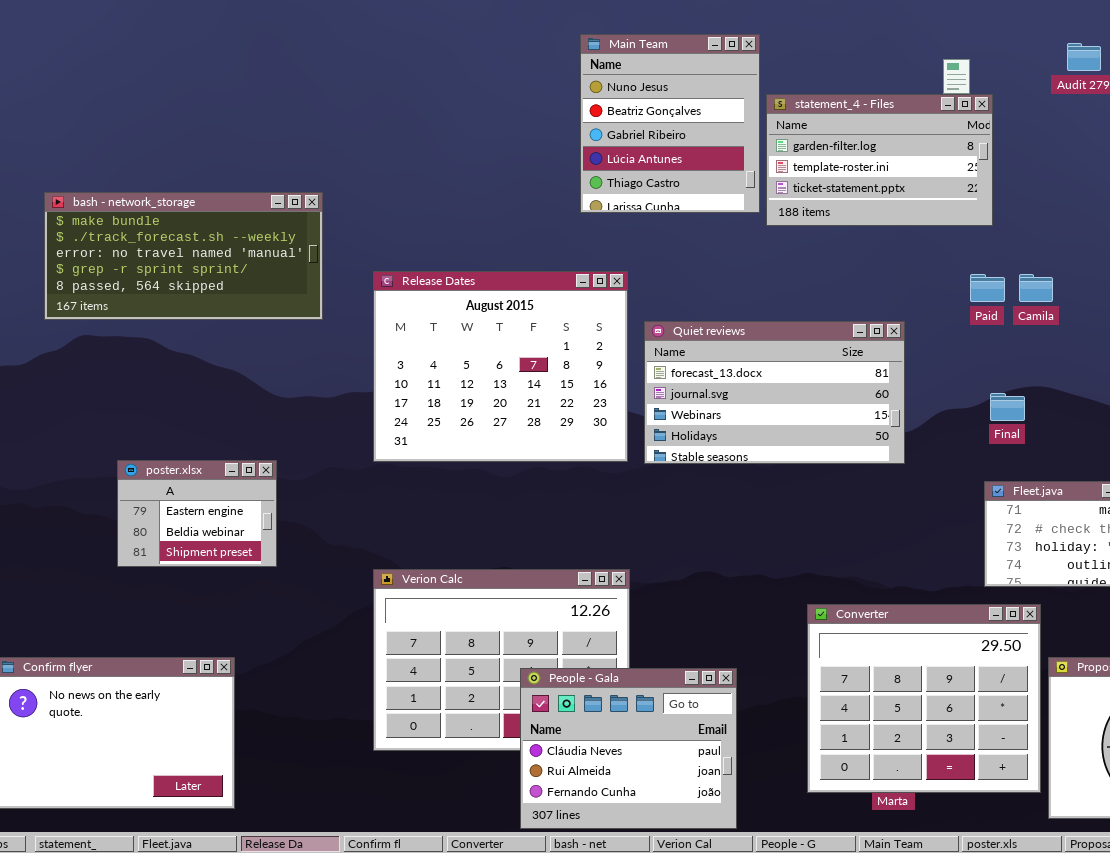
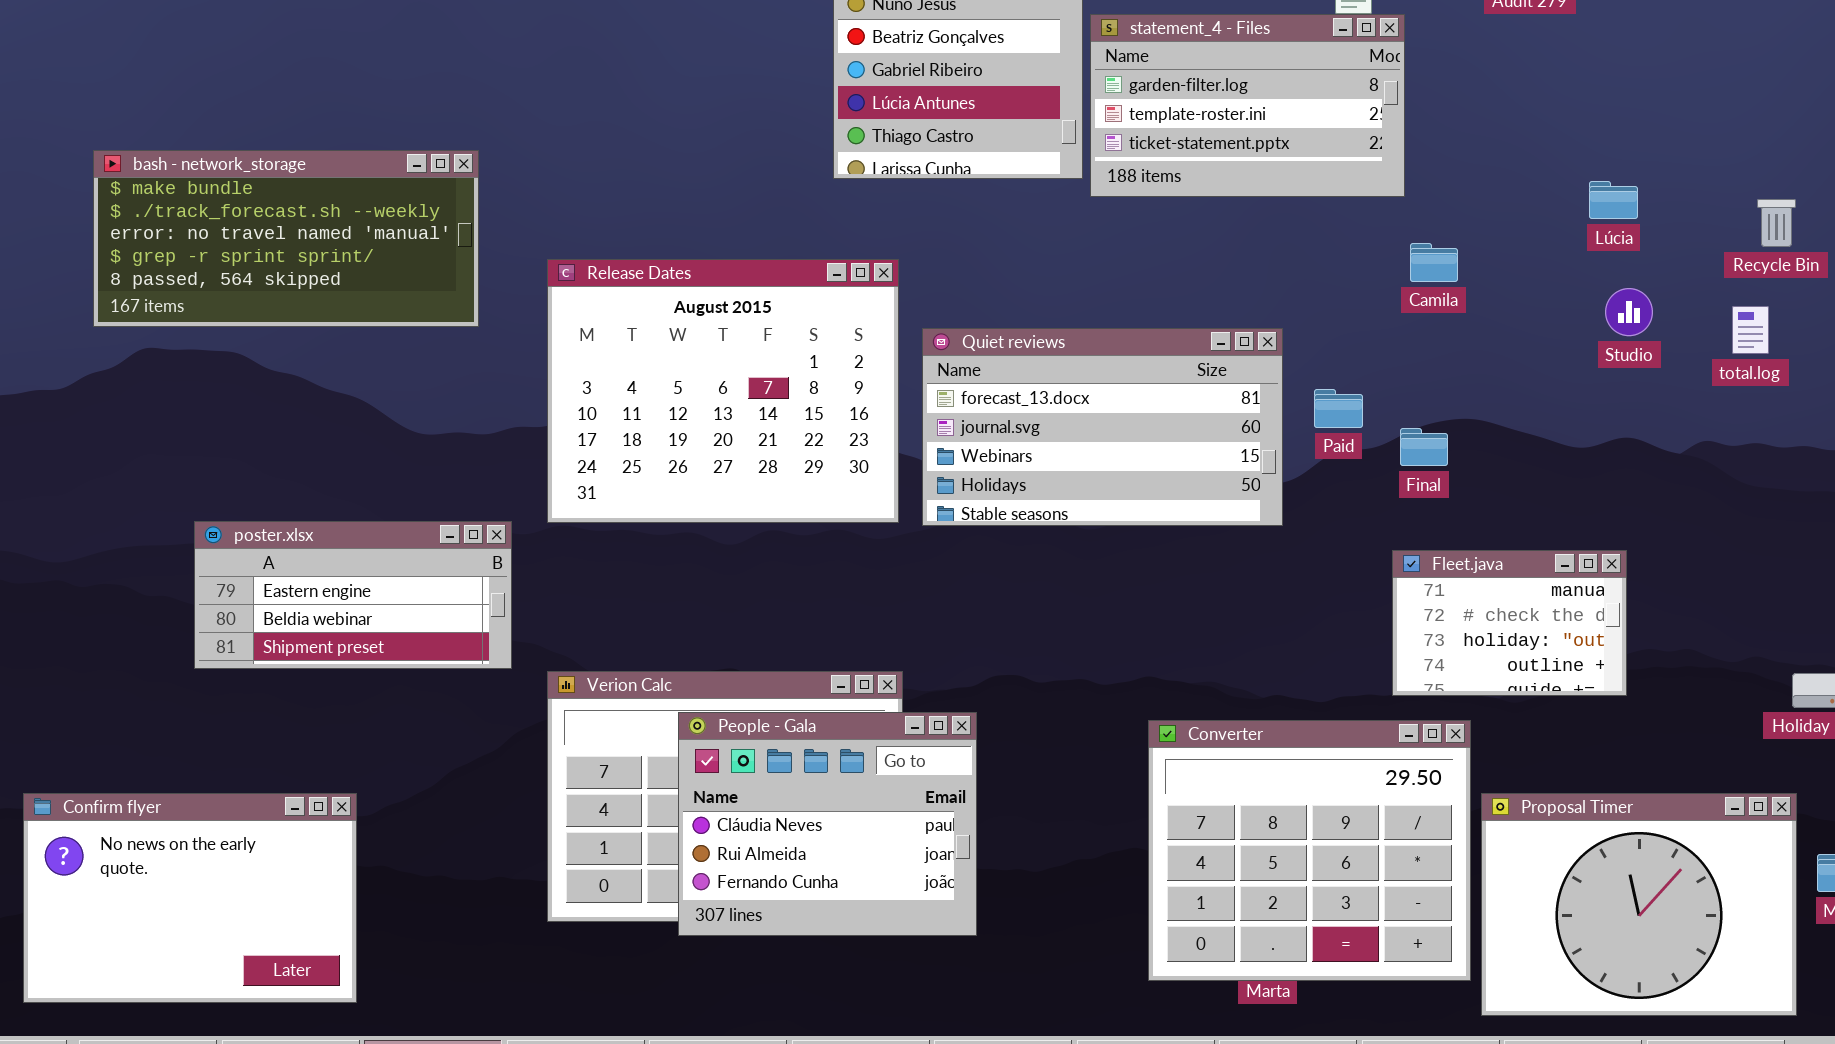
Paid: [970,274,1005,302] -> [1314,389,1363,428], moved
Camila: [1019,274,1053,302] -> [1410,243,1458,282], moved
poster.xlsx: [117,460,277,567] -> [194,521,512,669], resized
People - Gala: [520,668,737,829] -> [678,712,977,936], moved

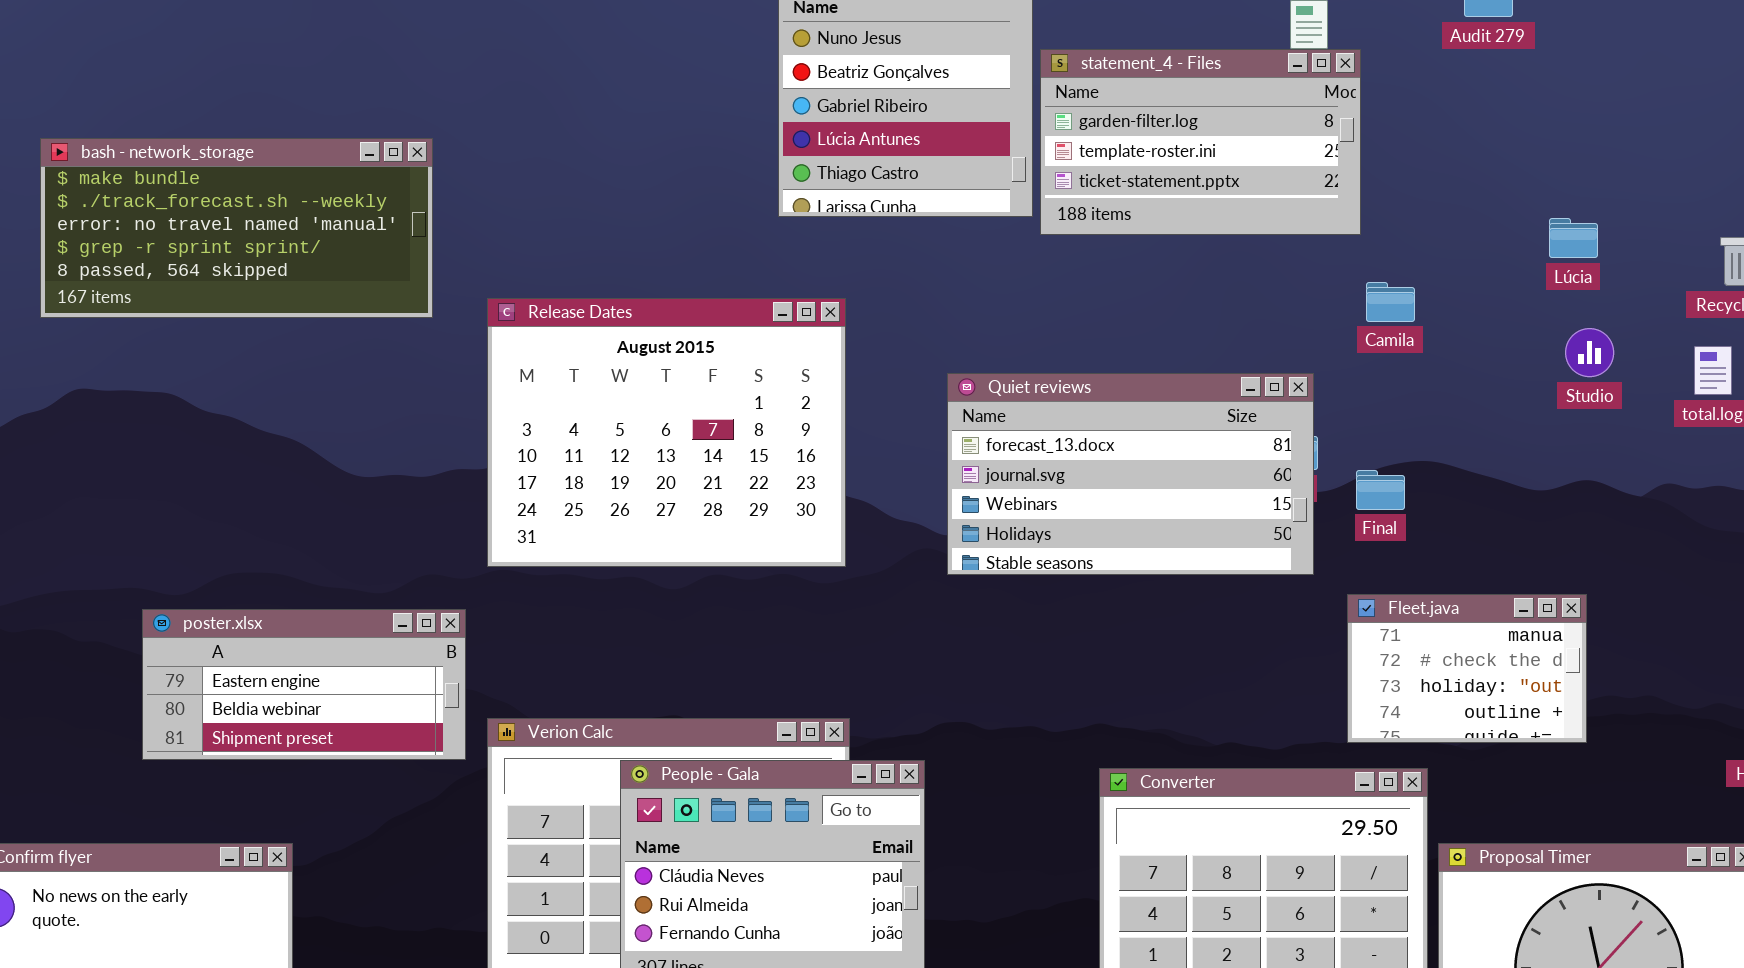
bash - network_storage: [93,150,479,327] -> [40,138,433,318], moved
Quiet reviews: [922,328,1283,526] -> [947,373,1314,575], moved
poster.xlsx: [194,521,512,669] -> [142,609,466,760], moved

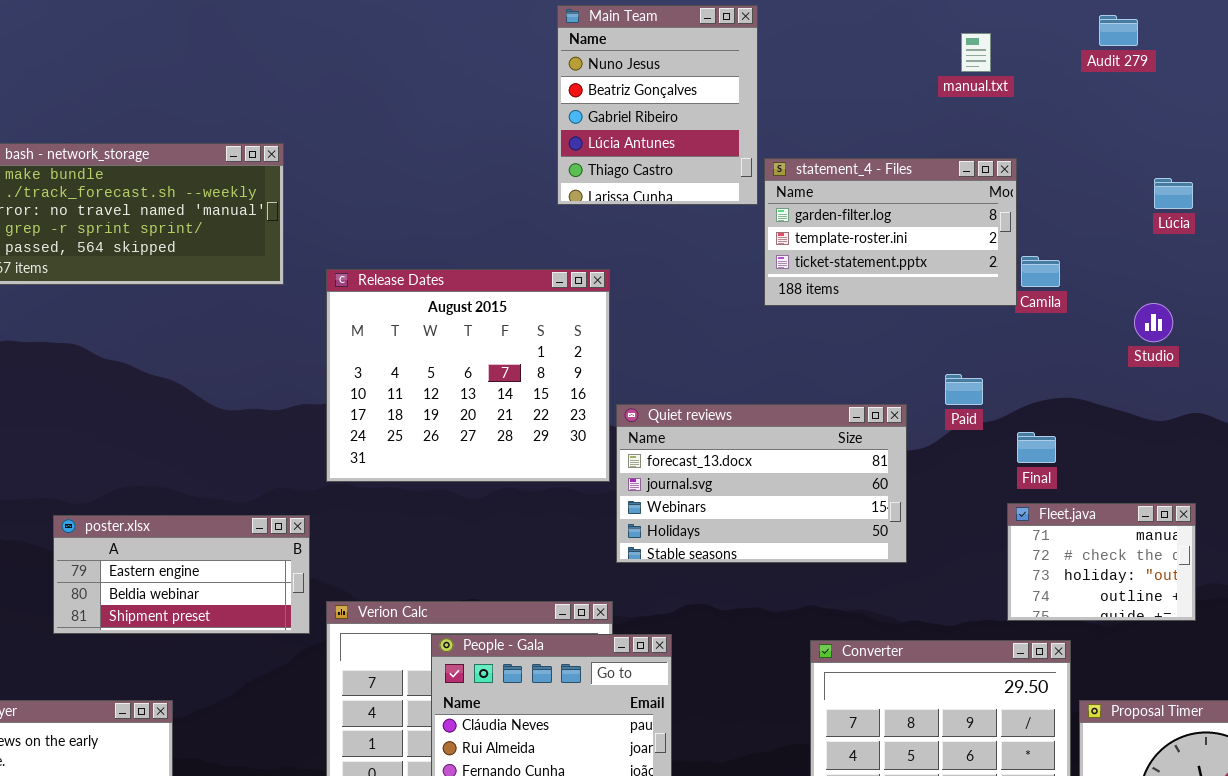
statement_4 - Files: [1040,49,1361,235] -> [764,158,1017,306], moved
Lúcia: [1549,218,1598,258] -> [1154,178,1193,209], moved
Studio: [1565,328,1614,377] -> [1134,303,1173,342], moved
Quiet reviews: [947,373,1314,575] -> [616,404,907,563], moved
Final: [1356,470,1405,510] -> [1017,432,1056,463], moved

